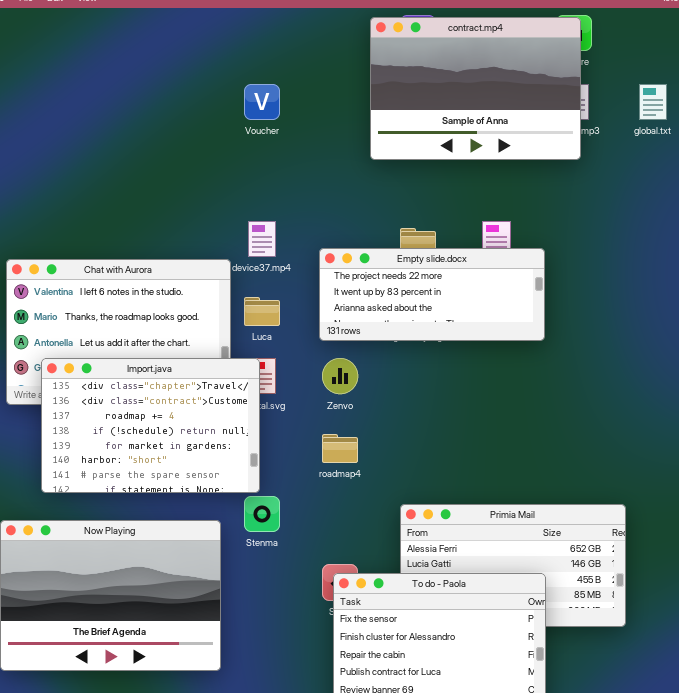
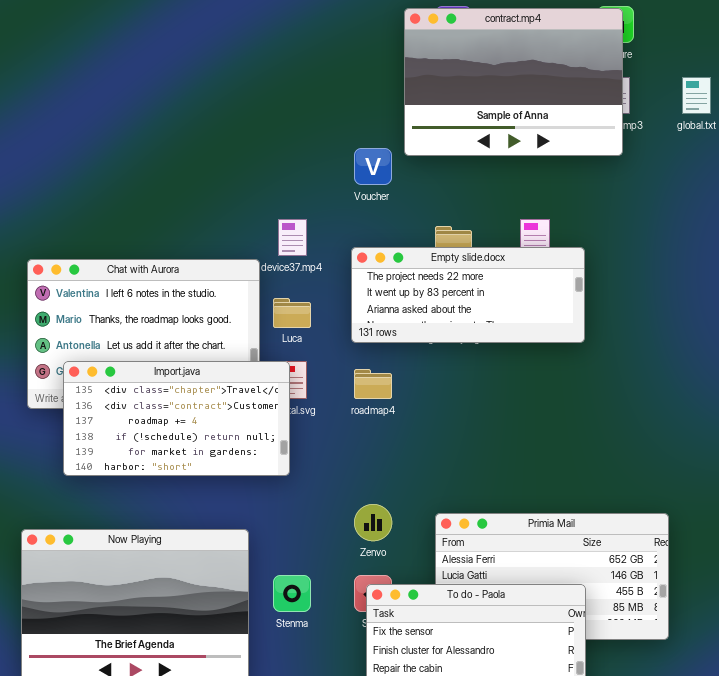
Voucher: [244,84,280,120] -> [354,148,392,185], moved
Import.java: [41,358,260,493] -> [63,361,290,476], resized
Zenvo: [322,358,358,394] -> [354,504,392,541], moved
roadmap4: [322,434,358,463] -> [354,369,392,399], moved
Stenma: [244,496,280,532] -> [273,575,311,612], moved

